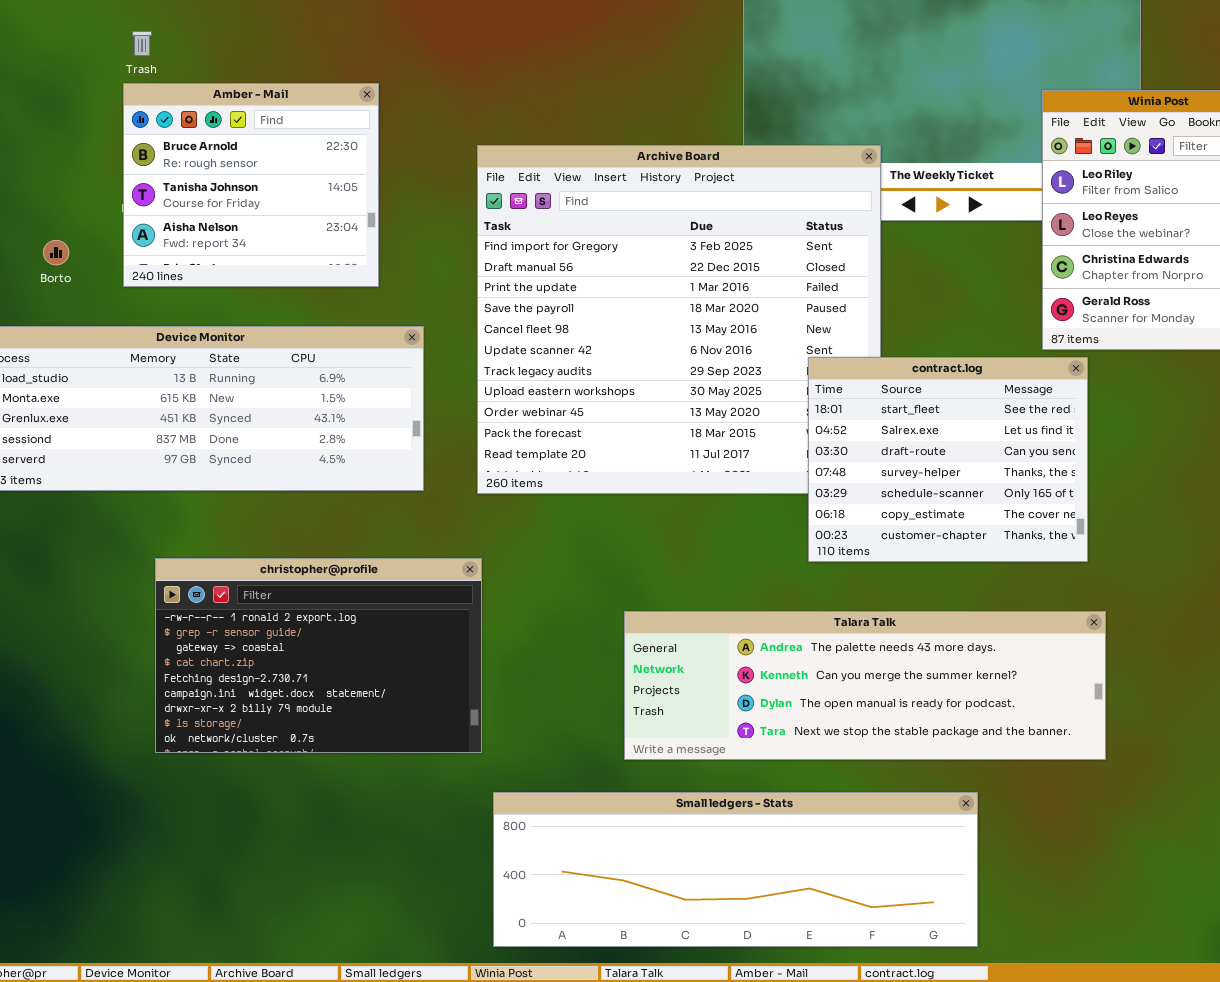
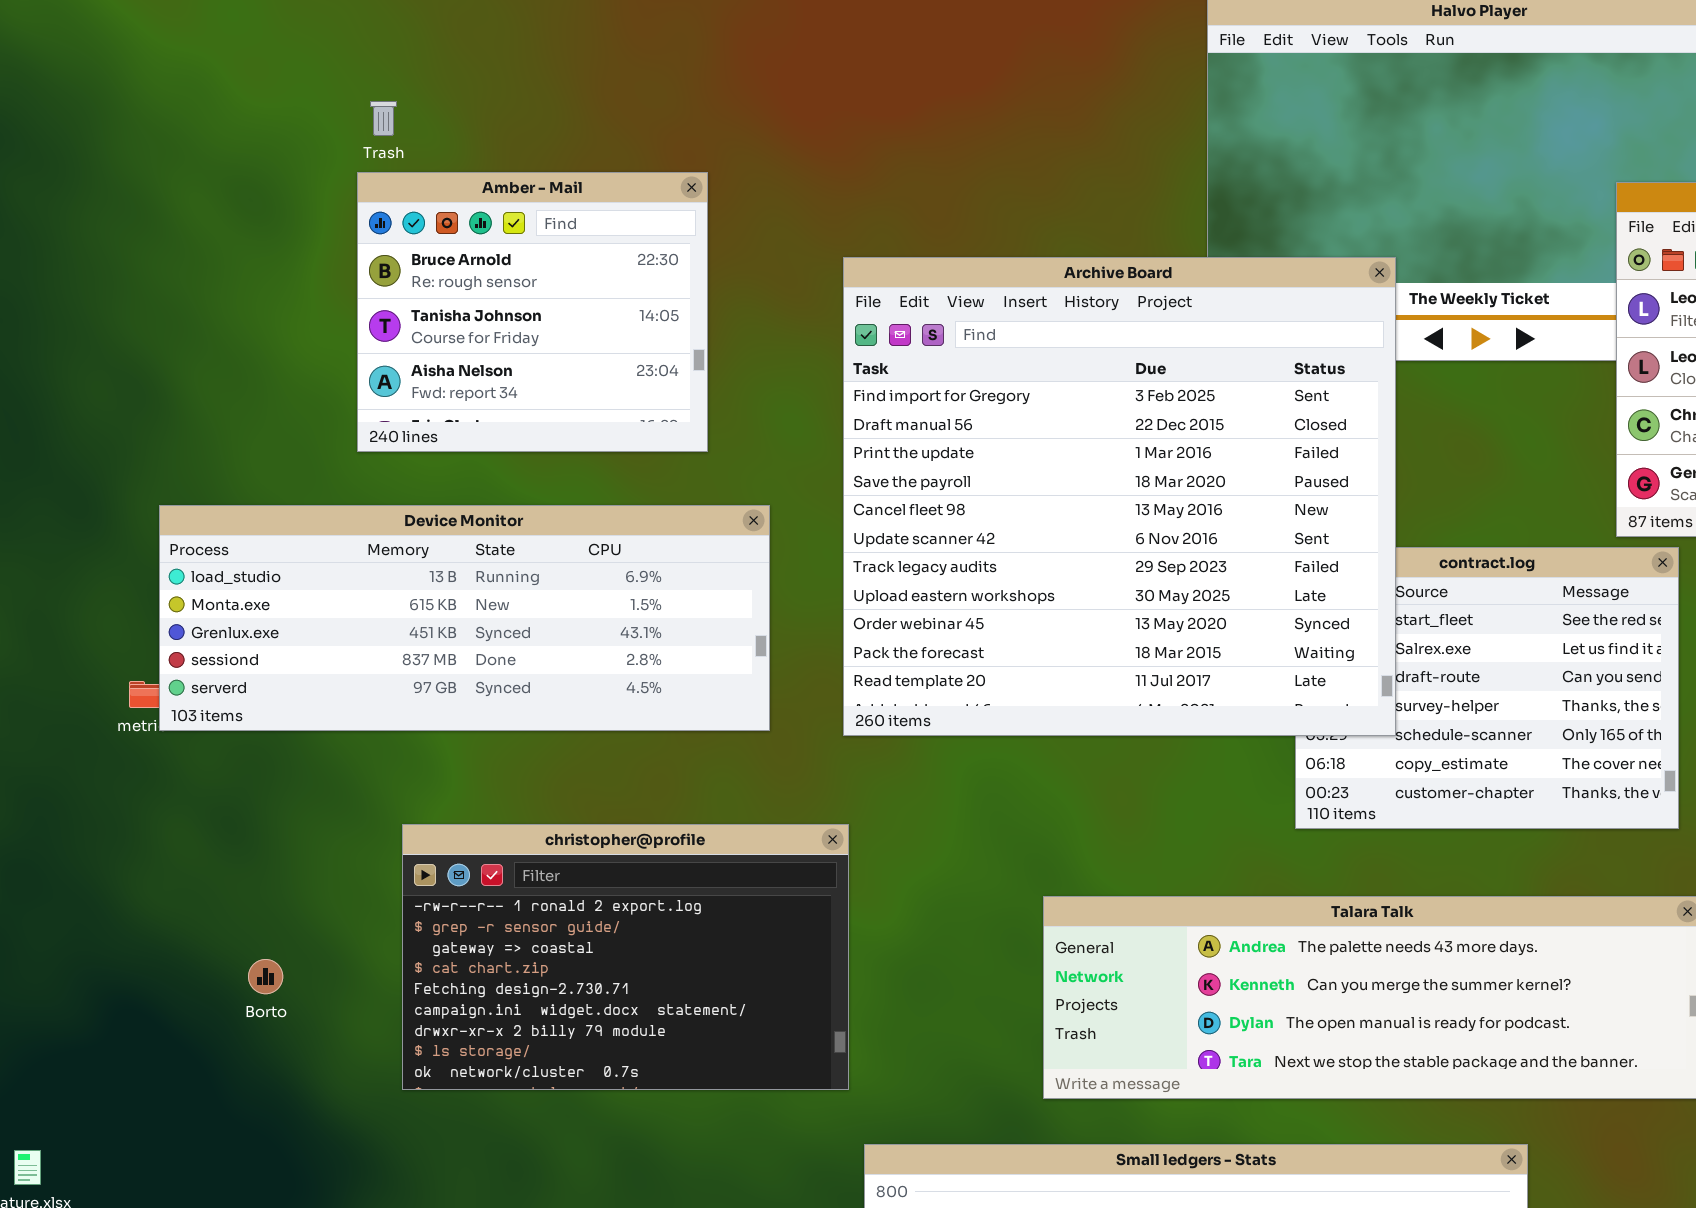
Archive Board: [477,145,881,494] -> [843,257,1396,736], raised
Borto: [43,240,69,265] -> [248,959,283,994], moved

